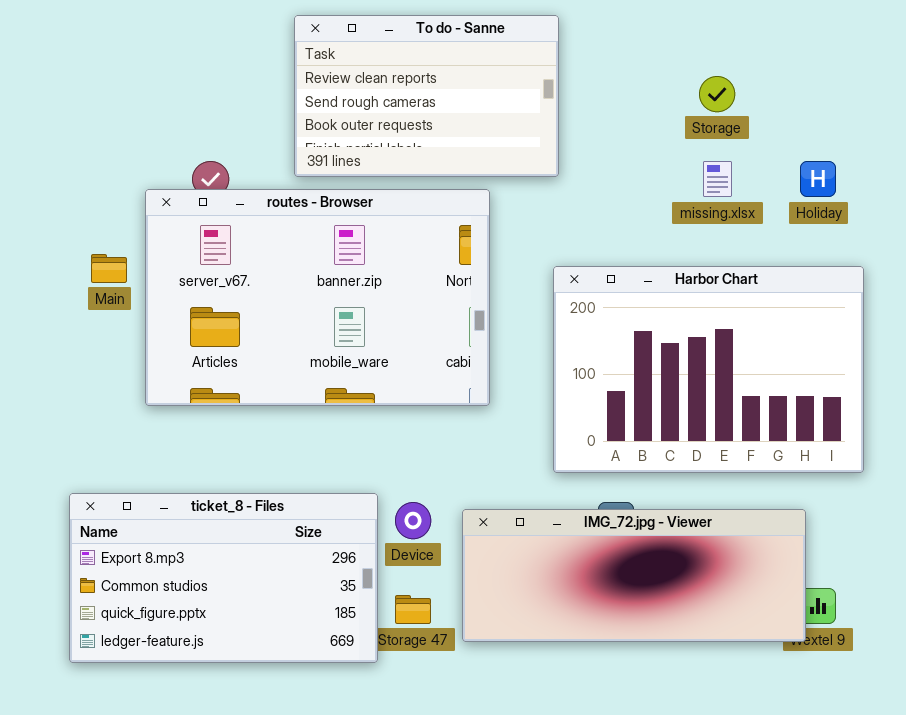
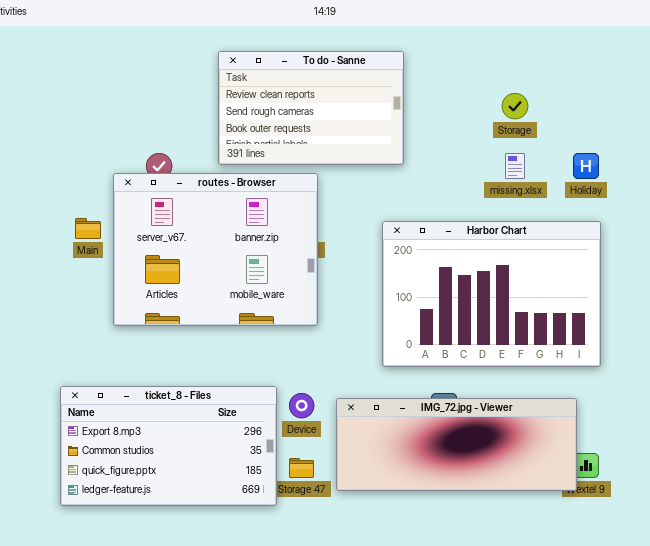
routes - Browser: [145,189,490,406] -> [113,173,318,326], resized
Harbor Chart: [553,266,864,473] -> [382,221,601,367], moved

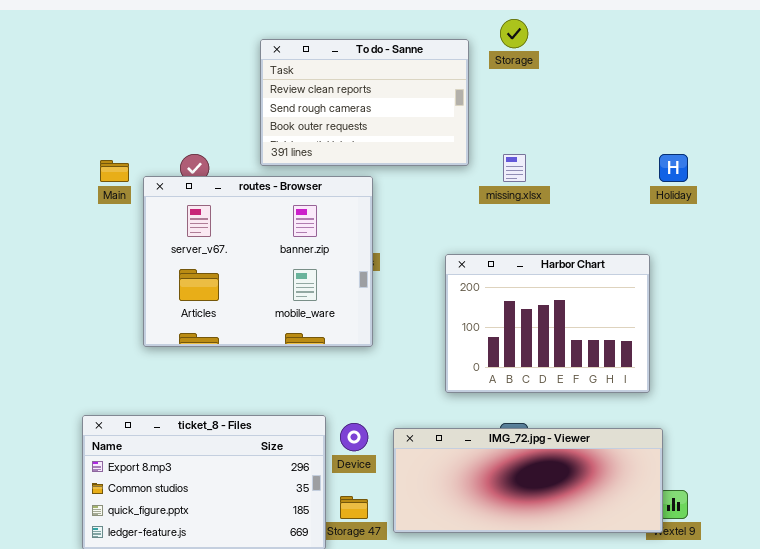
Storage: [502,93,528,119] -> [500,19,528,48], moved
missing.xlsx: [505,153,525,179] -> [503,154,526,182], moved
Main: [75,218,101,239] -> [100,160,129,182], moved
Harbor Chart: [382,221,601,367] -> [445,254,650,393], resized

